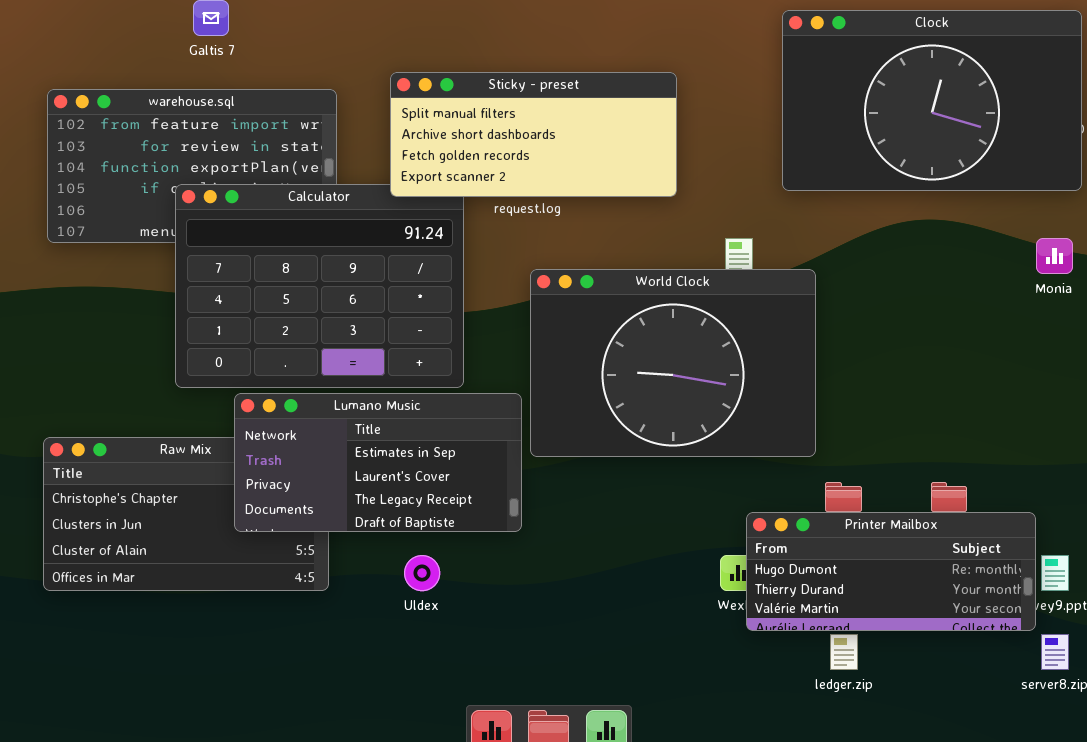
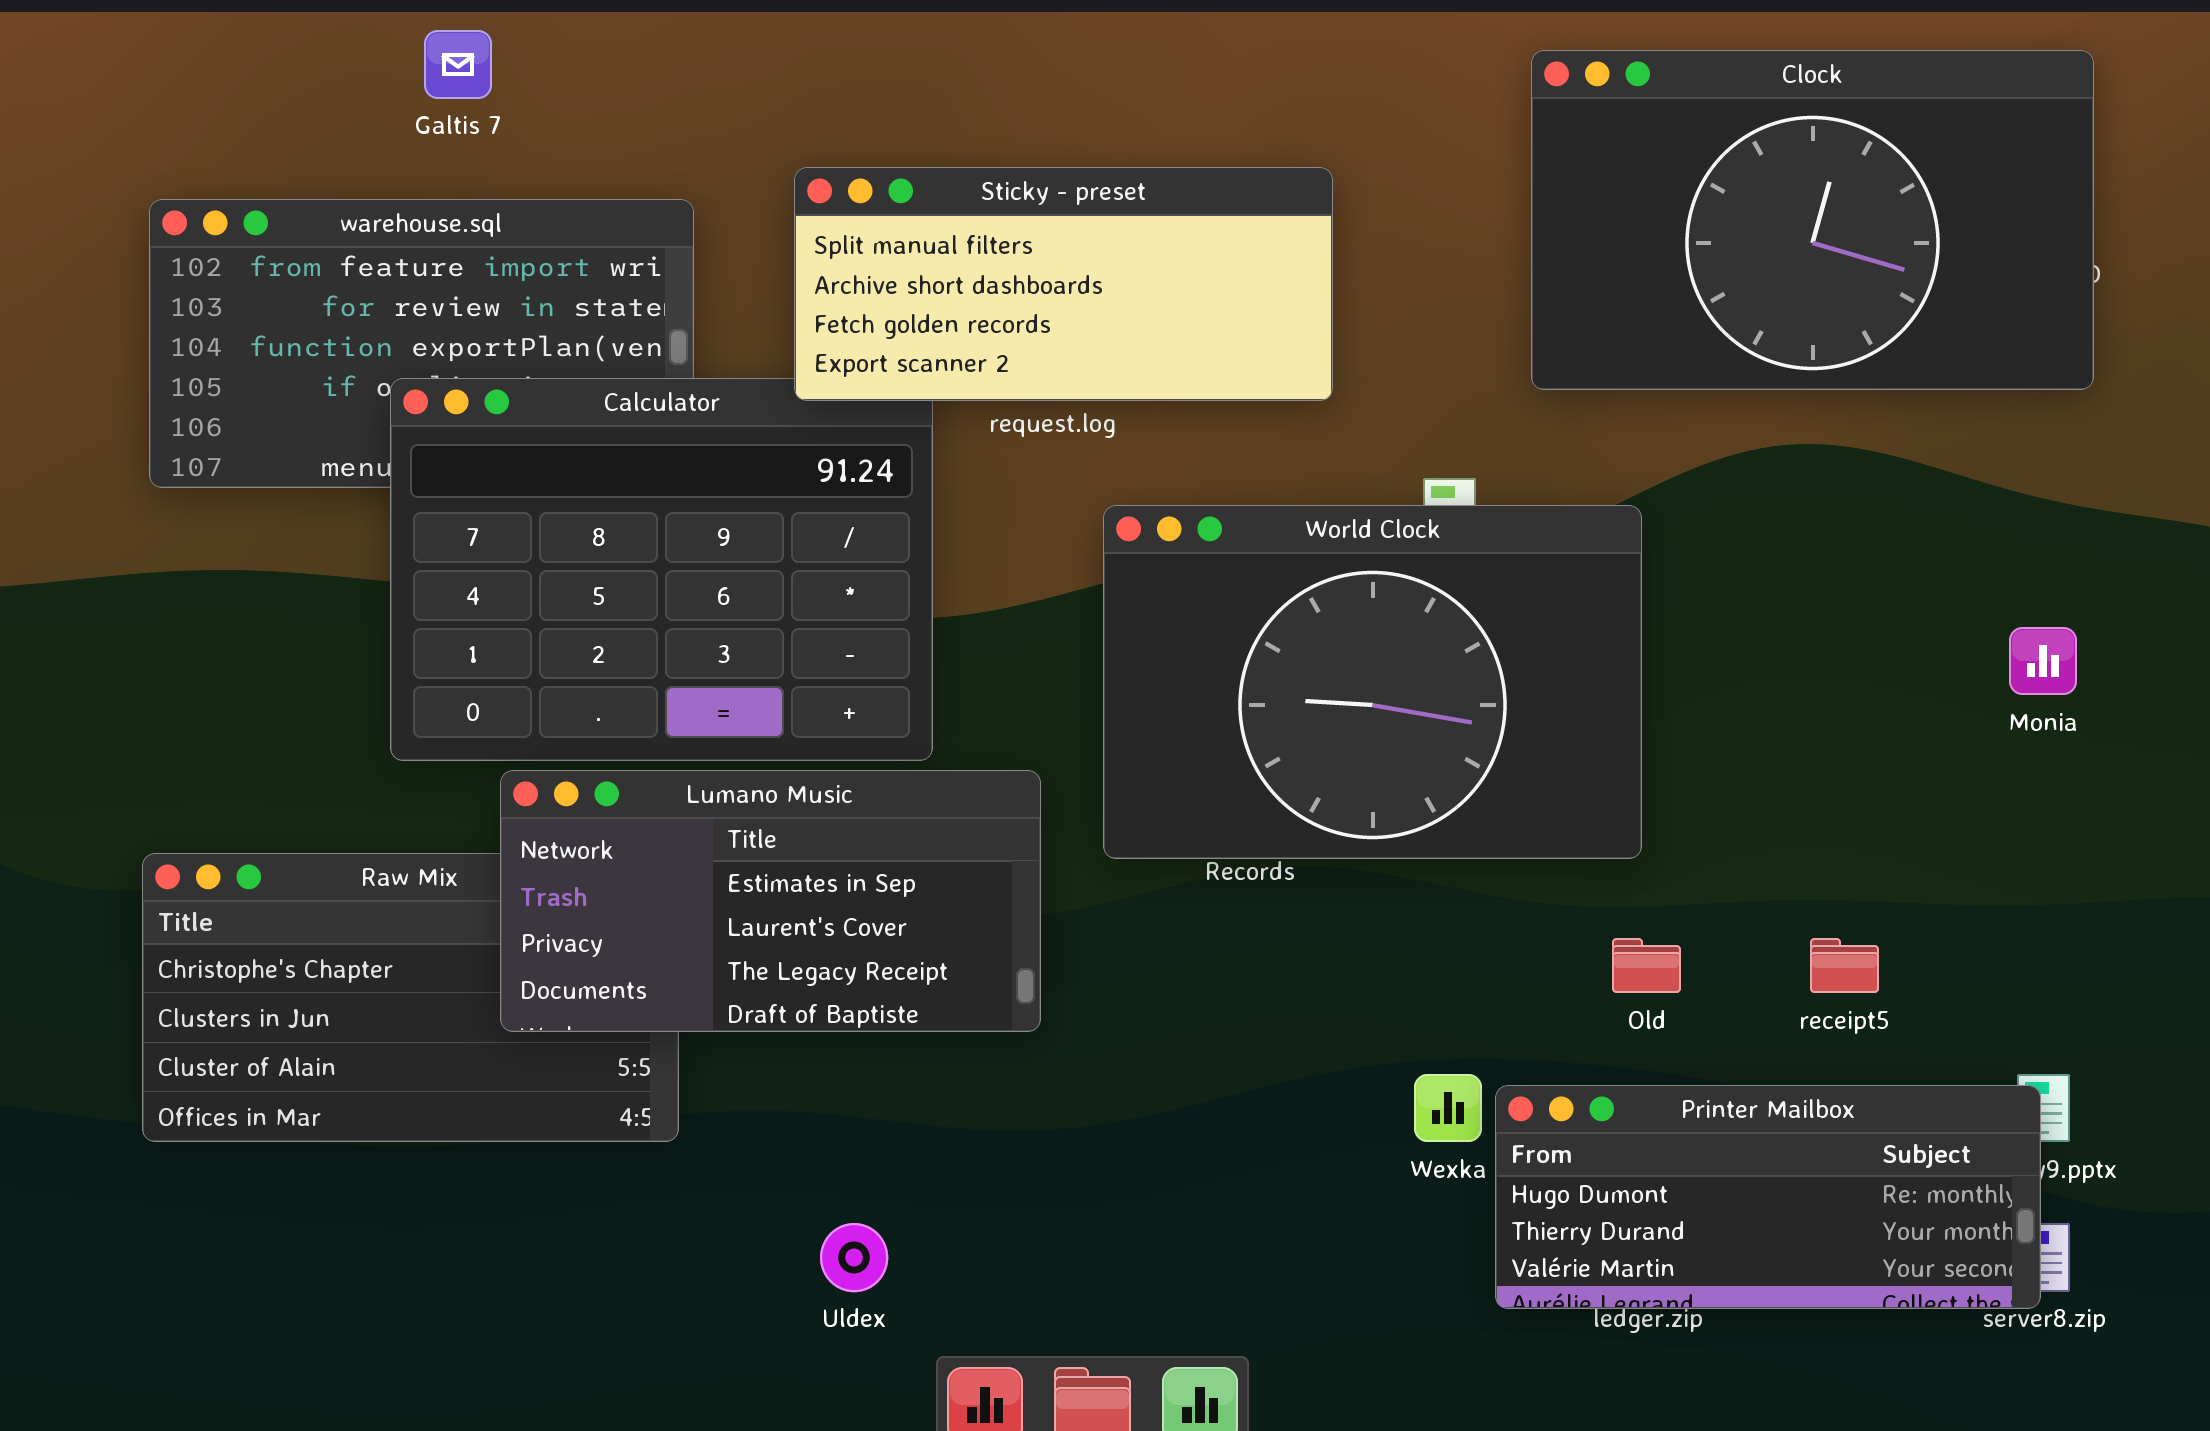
Monia: [1036,238,1073,274] -> [2009,627,2077,695], moved
World Clock: [530,269,816,457] -> [1103,505,1642,859], moved
Printer Mailbox: [746,512,1036,631] -> [1495,1085,2041,1309], moved
Uldex: [404,555,440,591] -> [820,1223,888,1292], moved

